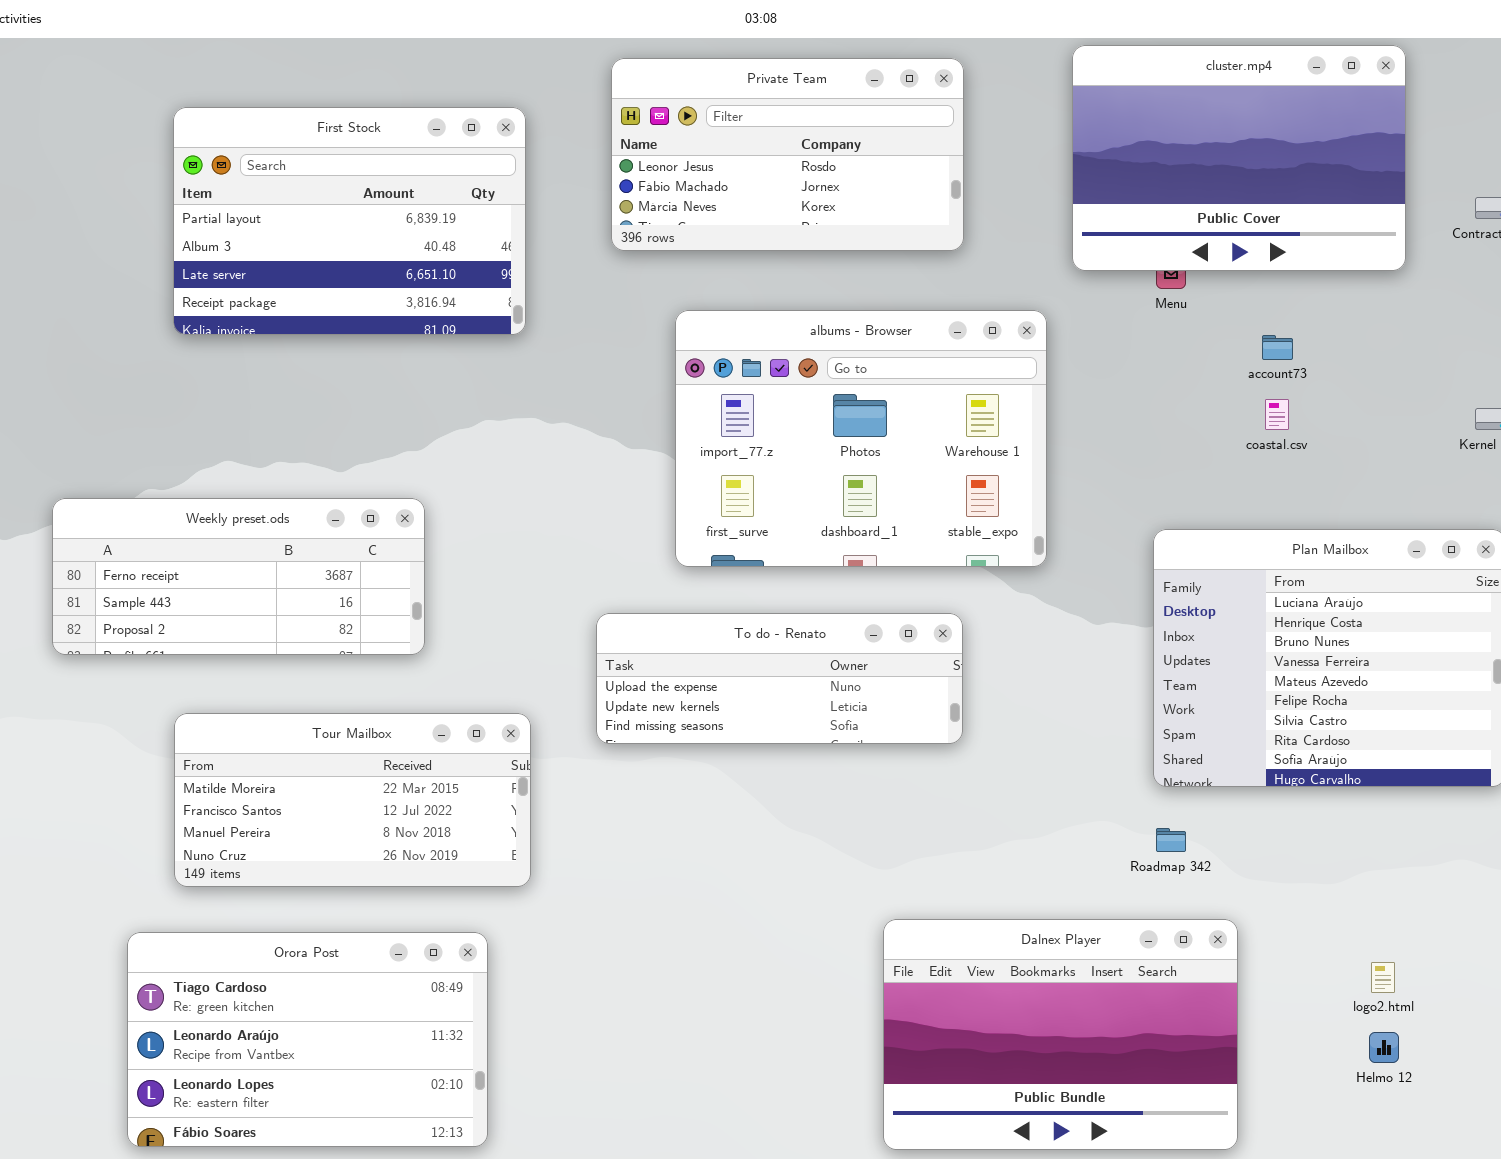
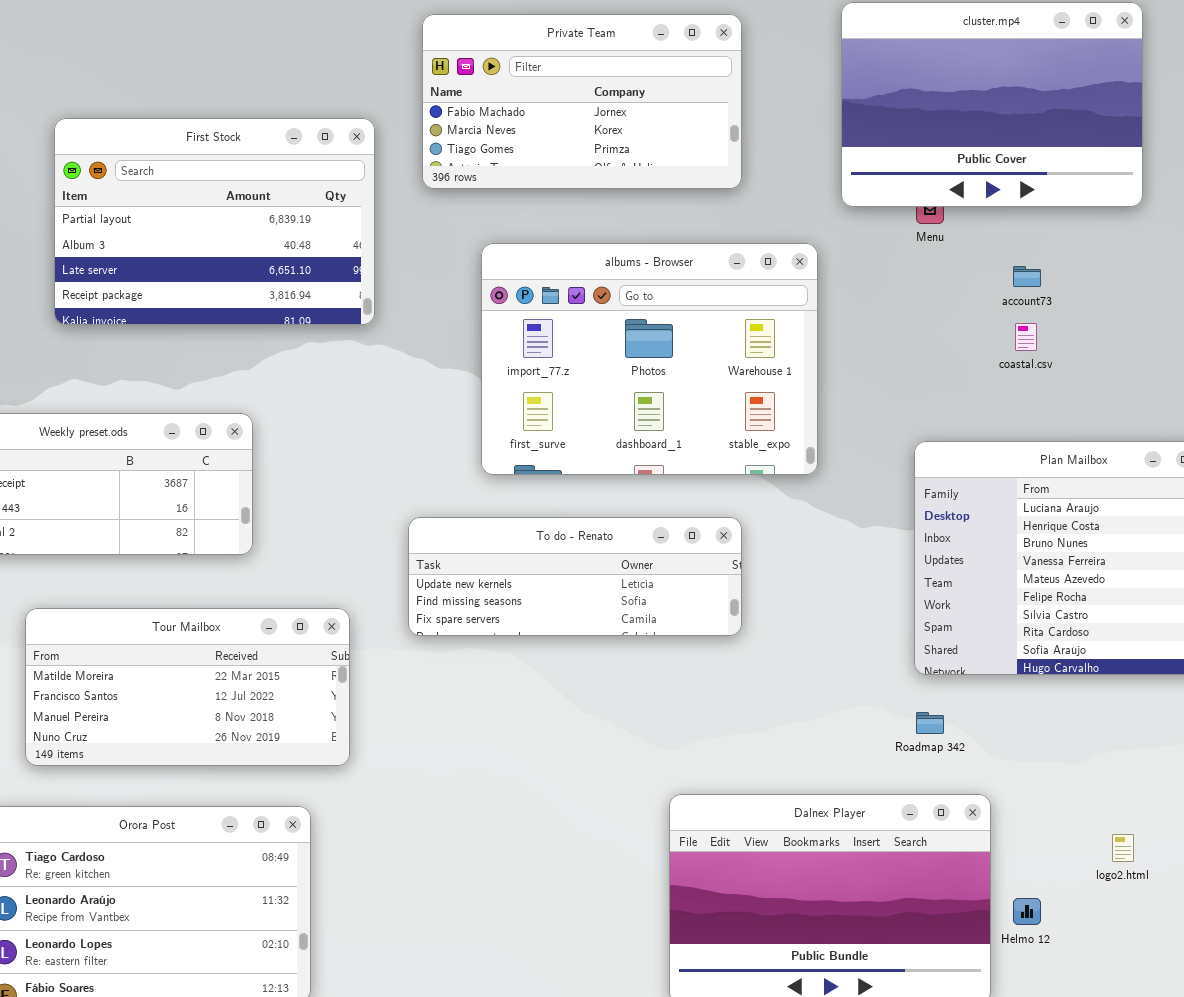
Private Team: [611,58,964,251] -> [422,14,742,189], scrolled down 1 row
First Stock: [173,107,526,335] -> [54,118,375,325], moved
To do - Renato: [596,613,963,744] -> [408,517,742,636], scrolled down 1 row
Helmo 12: [1369,1032,1399,1063] -> [1013,898,1041,925], moved

